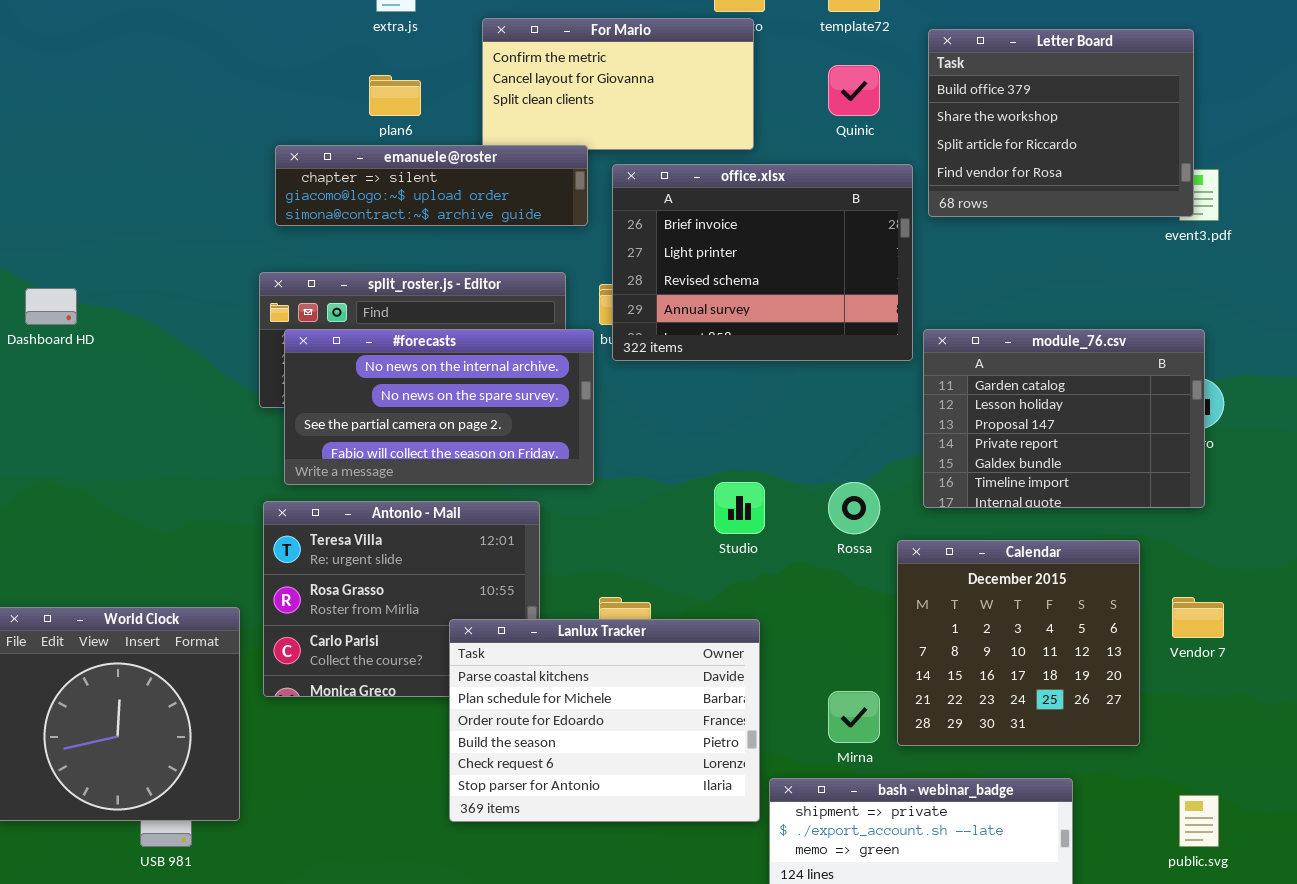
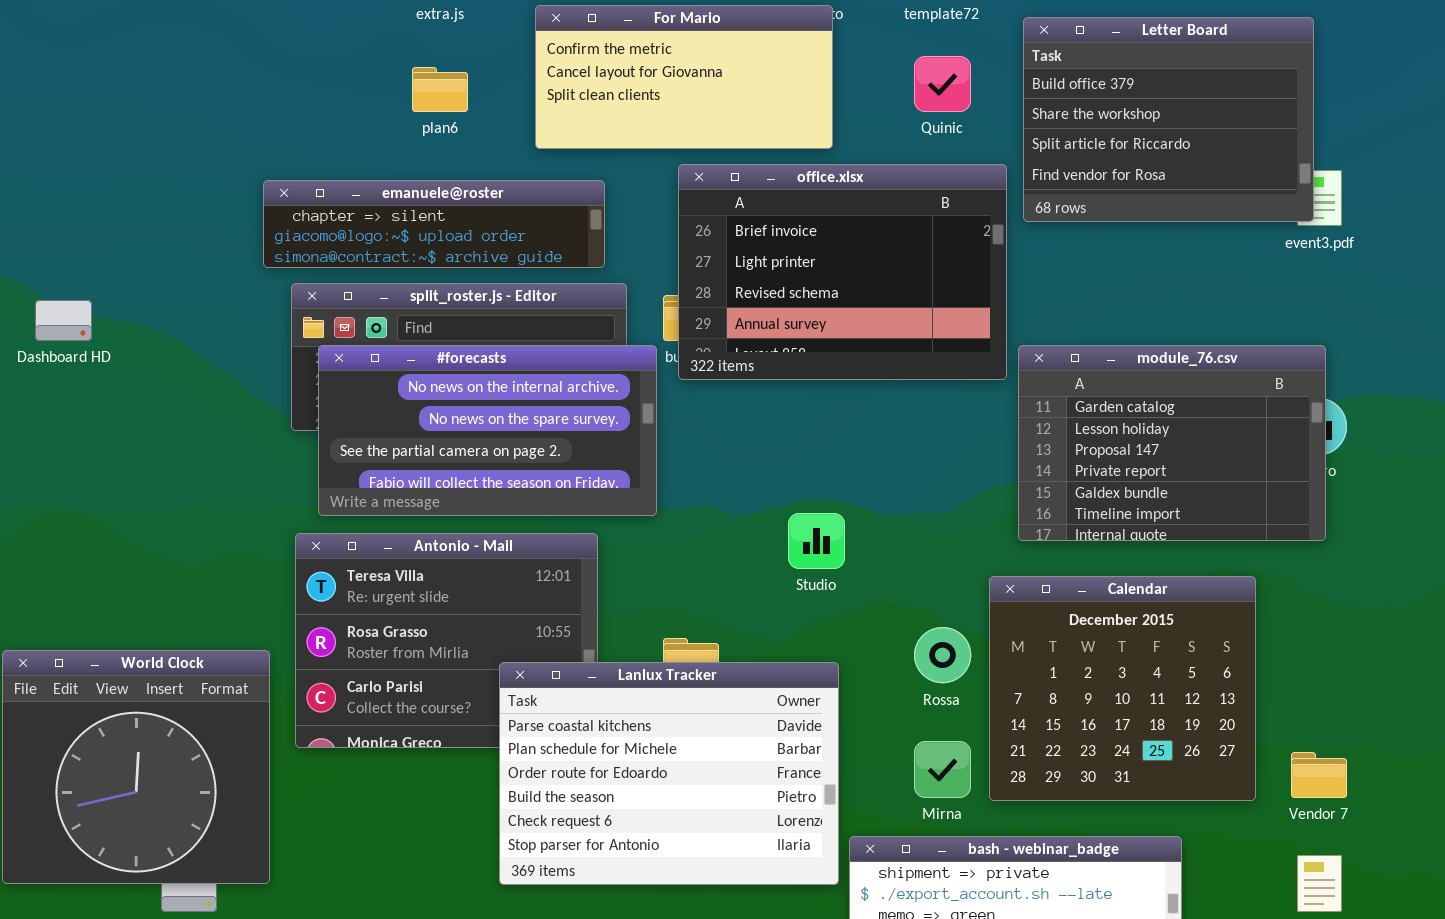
emanuele@roster: [275,145,588,226] -> [263,180,605,268], moved
Rossa: [828,482,880,534] -> [914,627,971,683], moved
Vendor 7: [1172,597,1224,638] -> [1291,752,1347,798], moved

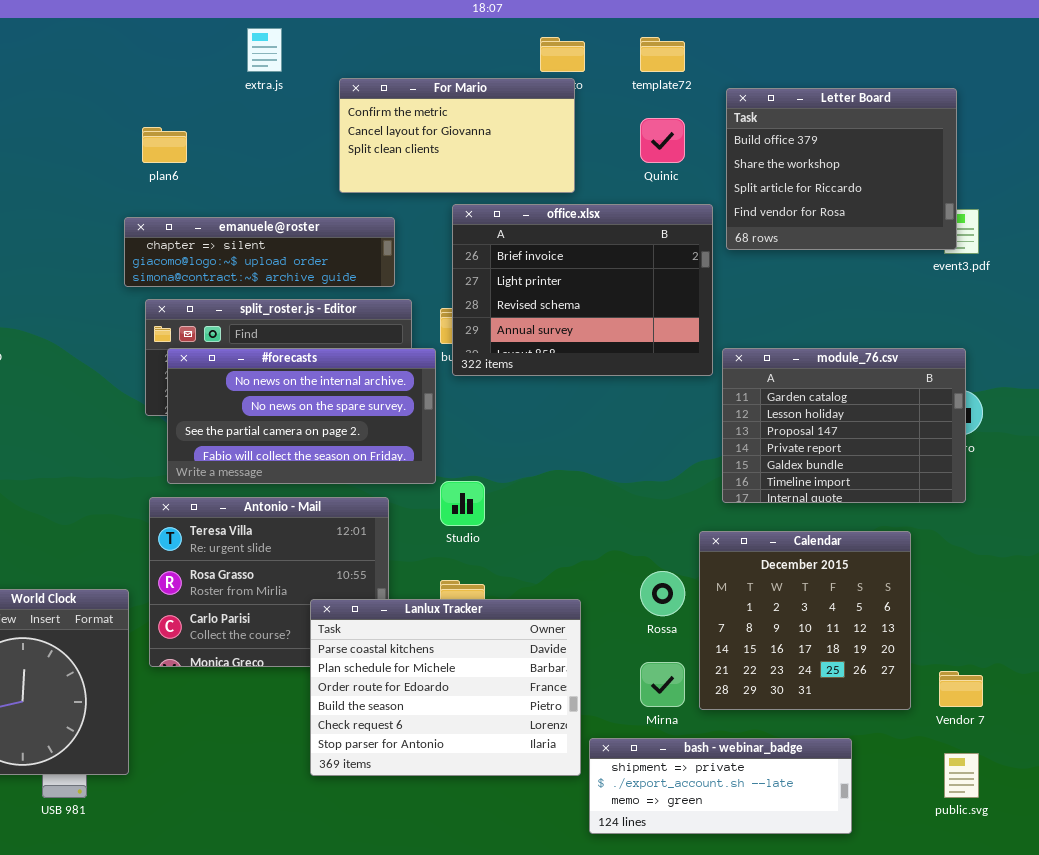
plan6: [412,67,468,112] -> [142,127,187,163], moved
Studio: [788,513,845,569] -> [440,481,485,526], moved

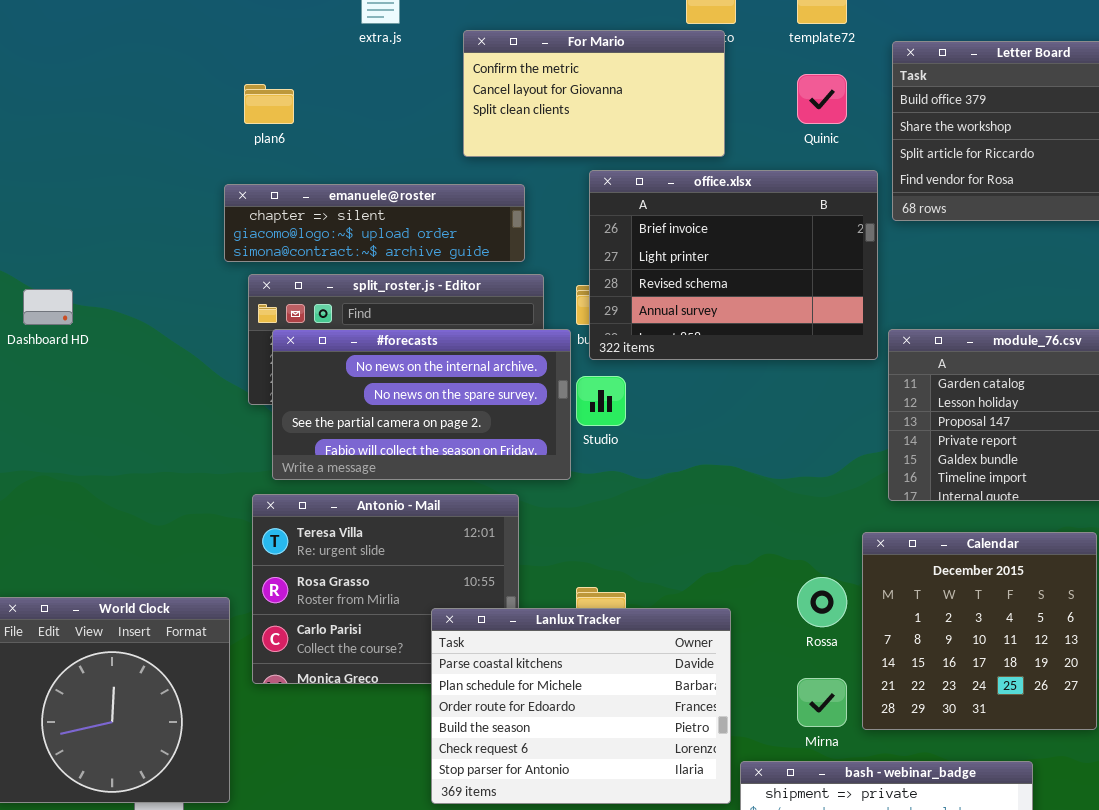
Studio: [440,481,485,526] -> [576,376,626,426], moved

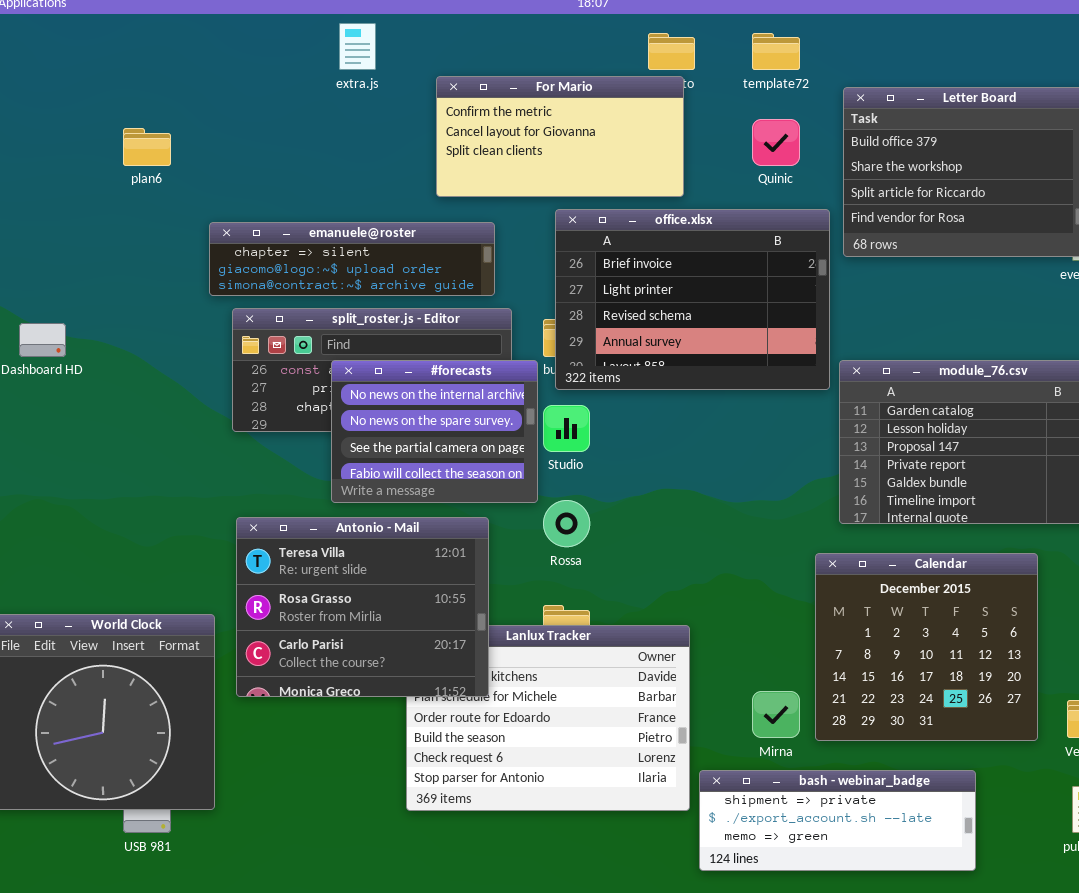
plan6: [244,84,294,124] -> [123,128,171,166], moved
#forecasts: [272,329,571,480] -> [331,360,538,503], resized
Antonio - Mail: [252,494,519,684] -> [236,517,489,697], raised
Rossa: [797,577,847,627] -> [543,500,590,547], moved

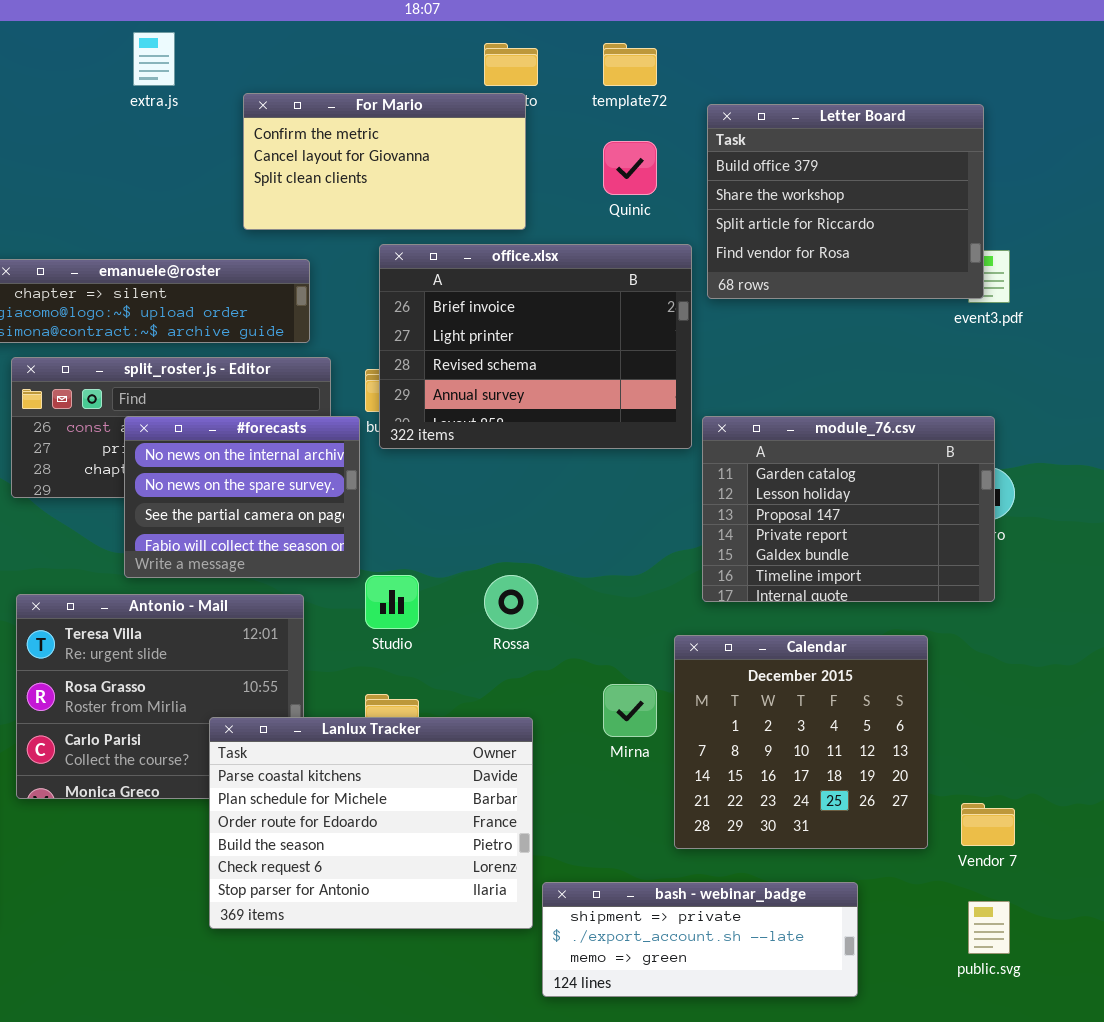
Studio: [543,405,590,452] -> [365,575,419,629], moved
Rossa: [543,500,590,547] -> [484,575,538,629], moved
Lanlux Tracker: [406,625,690,811] -> [209,717,533,929], raised
Mirna: [752,691,800,738] -> [603,684,657,737], moved

